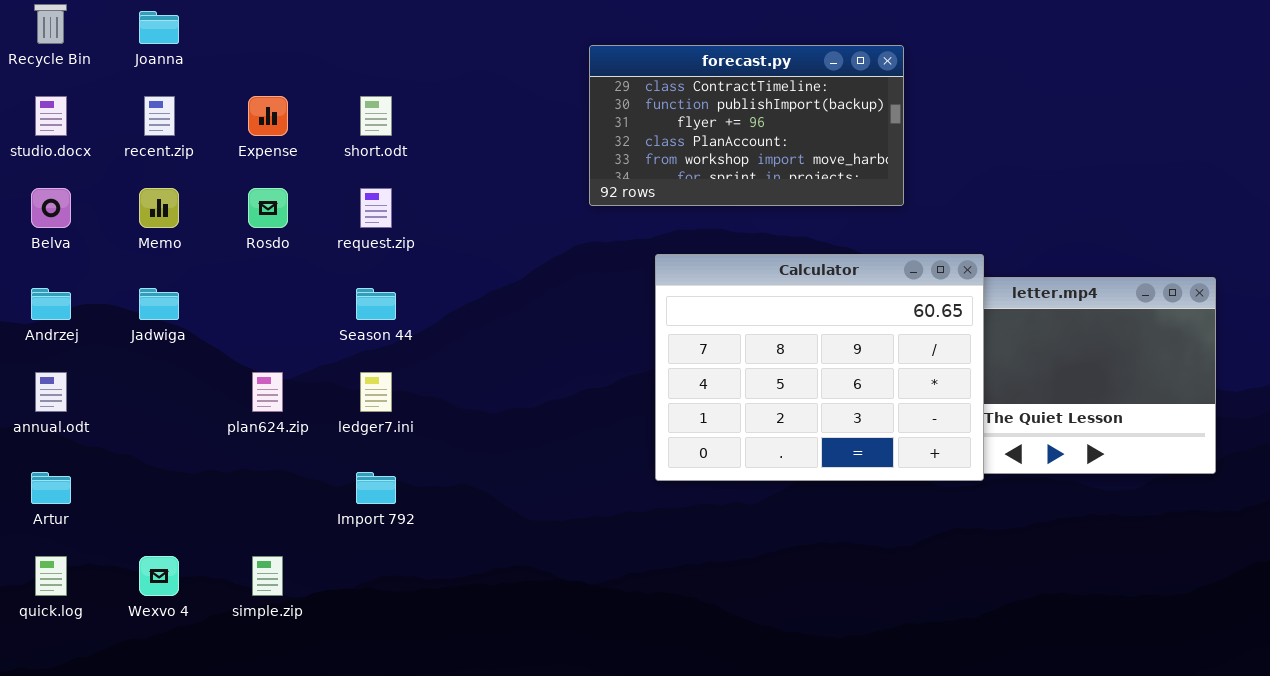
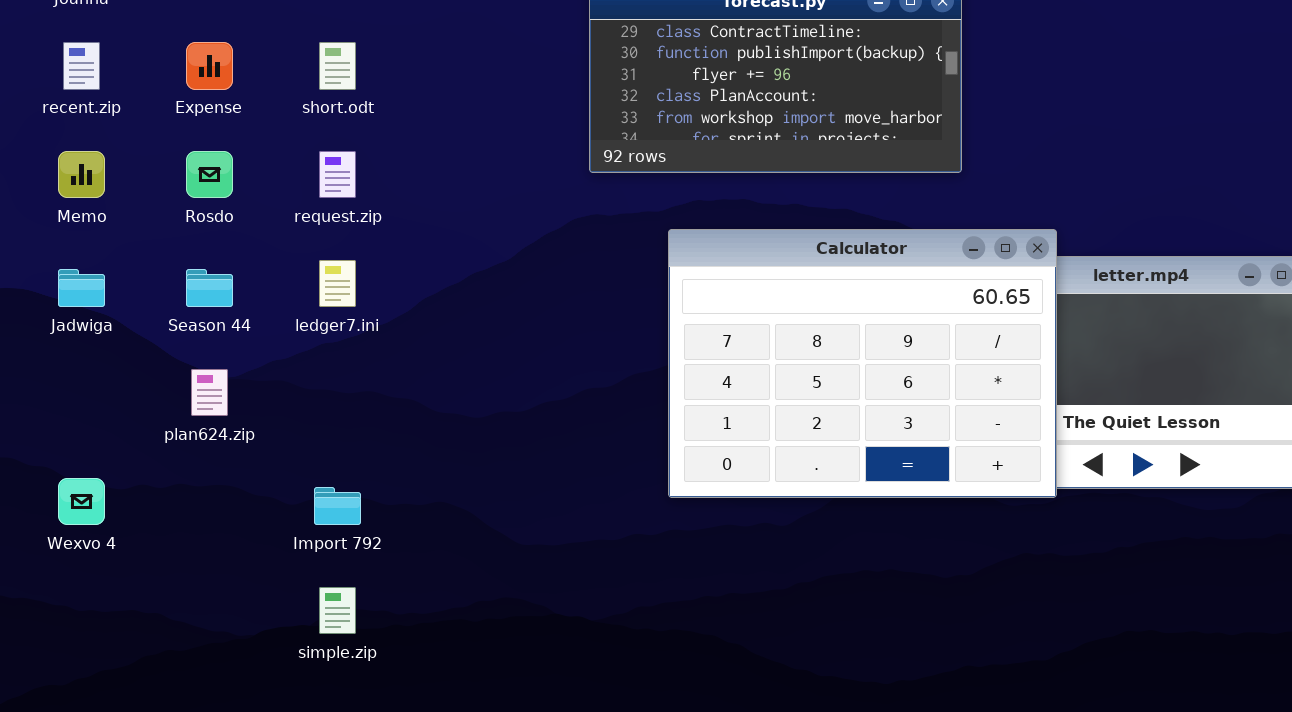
Season 44: [356,288,396,320] -> [186,269,233,307], moved
ledger7.ini: [360,372,392,412] -> [319,260,356,307], moved
Wexvo 4: [139,556,179,596] -> [58,478,105,525], moved
simple.zip: [252,556,283,596] -> [319,587,356,634], moved

